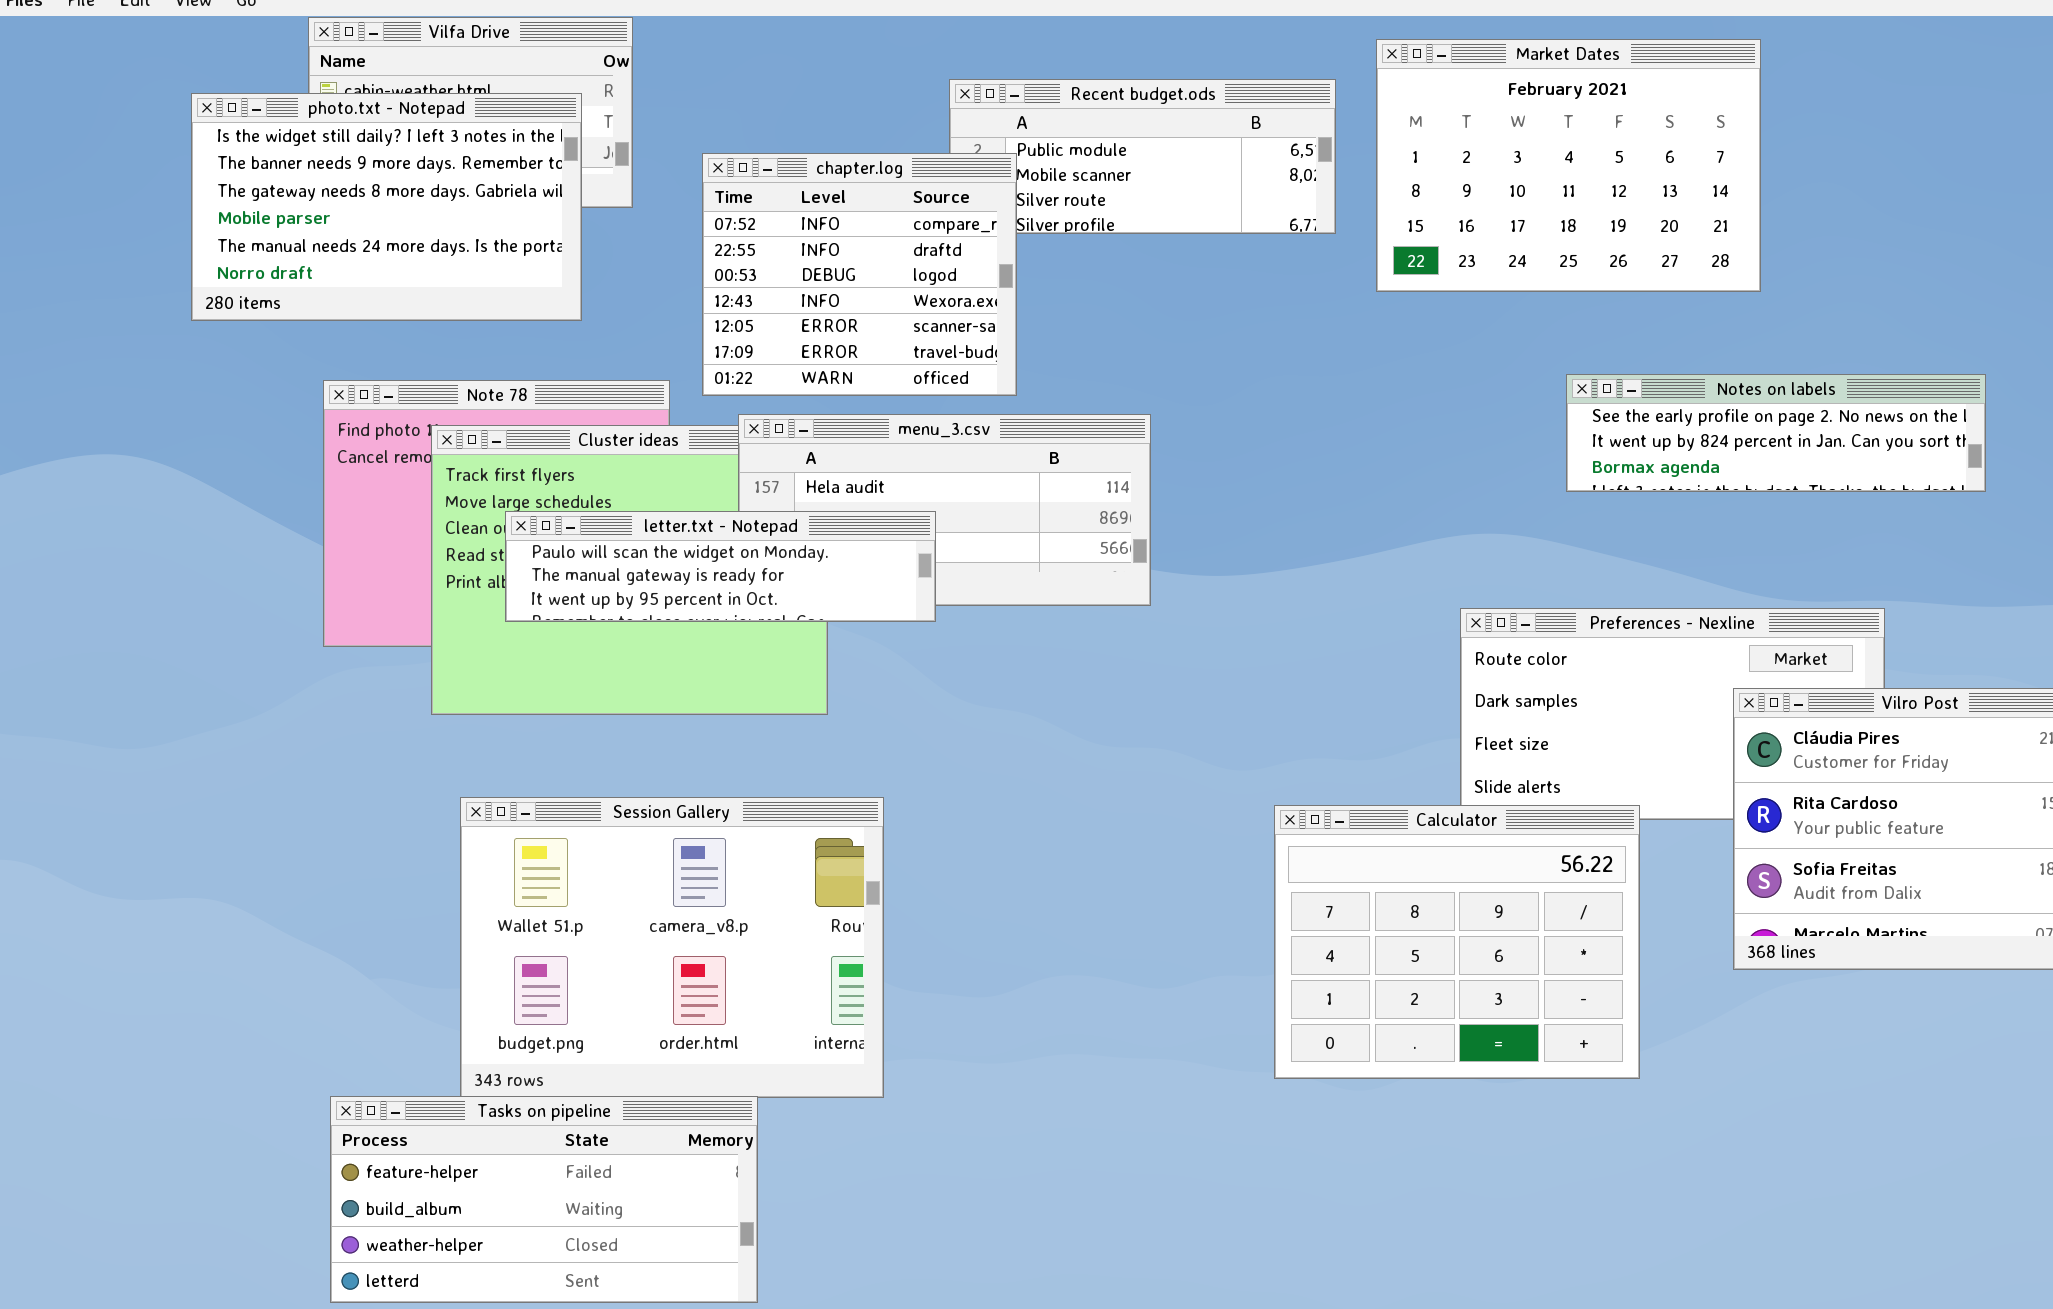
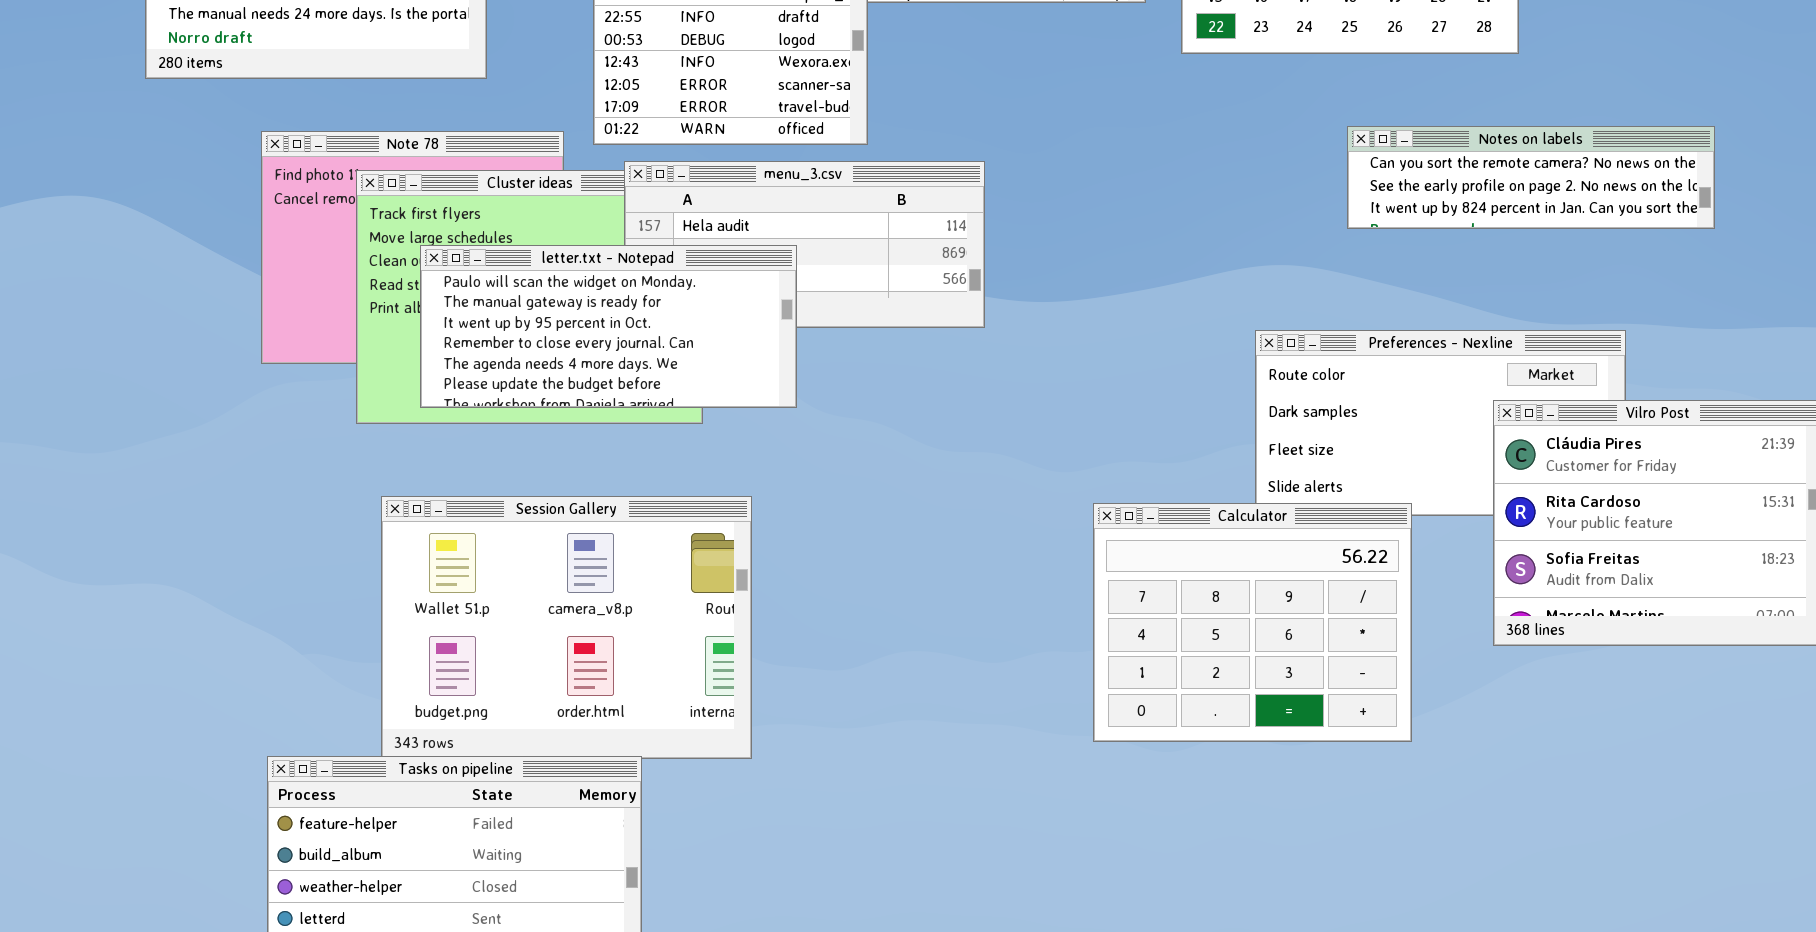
Notes on labels: [1566,374,1986,492] -> [1347,126,1715,229], scrolled up 1 row
letter.txt - Notepad: [505,511,936,622] -> [420,245,797,408], resized

